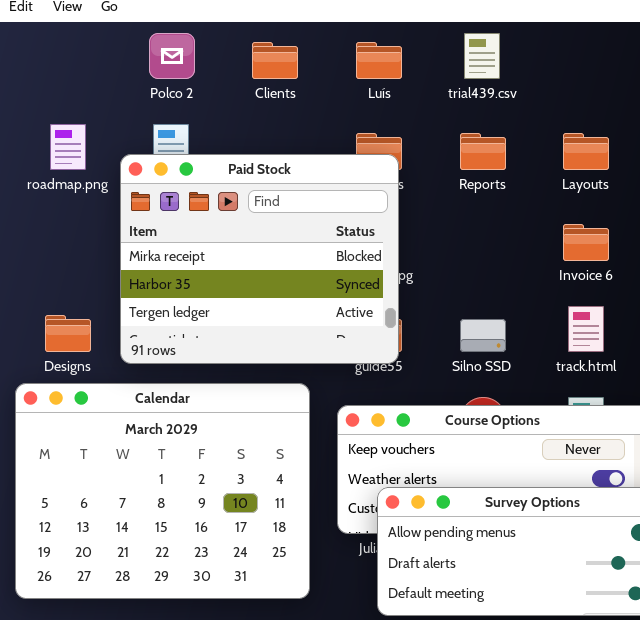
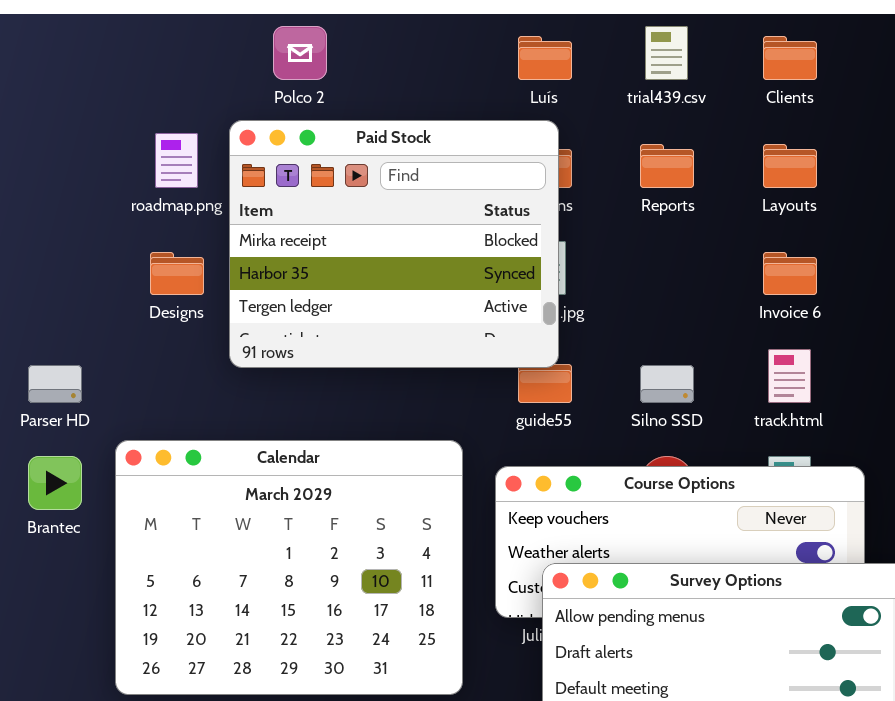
Clients: [252,42,298,79] -> [763,36,817,80], moved
Paid Stock: [120,154,399,364] -> [229,120,559,368], moved
Designs: [45,315,91,352] -> [150,252,204,295], moved

